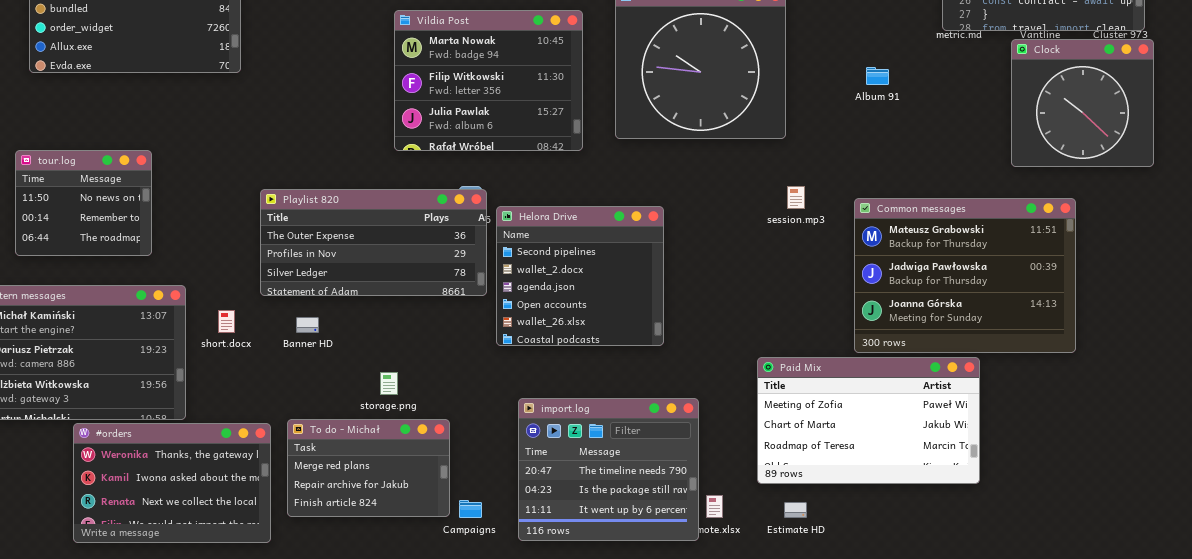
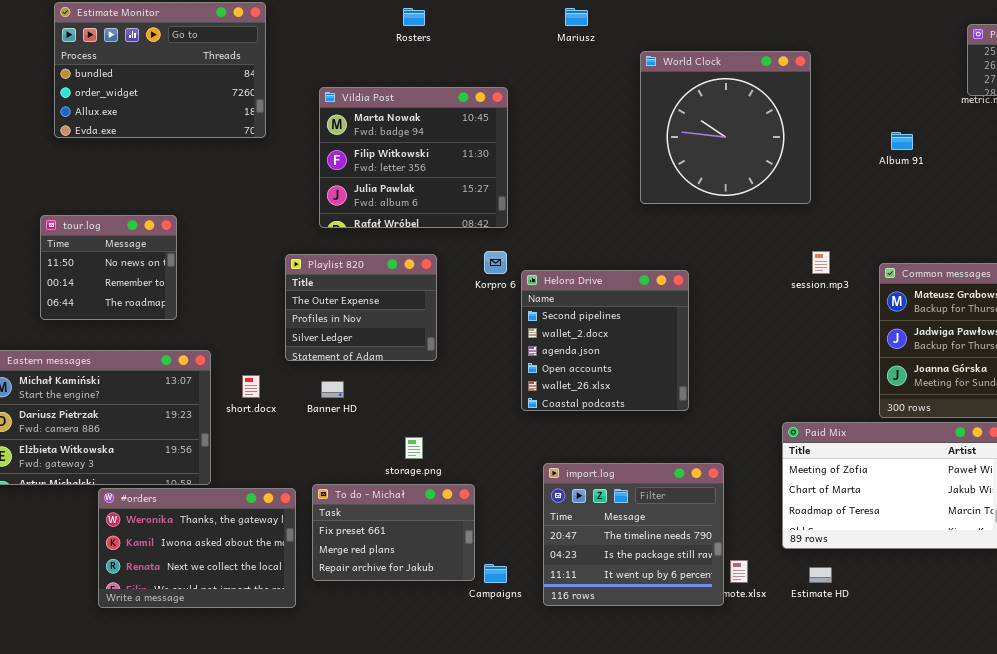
Vildia Post: [394,10,583,151] -> [319,87,508,228], moved
Playlist 820: [260,189,487,296] -> [285,254,437,361], resized
To do - Michał: [287,419,450,517] -> [312,484,475,581], scrolled up 1 row

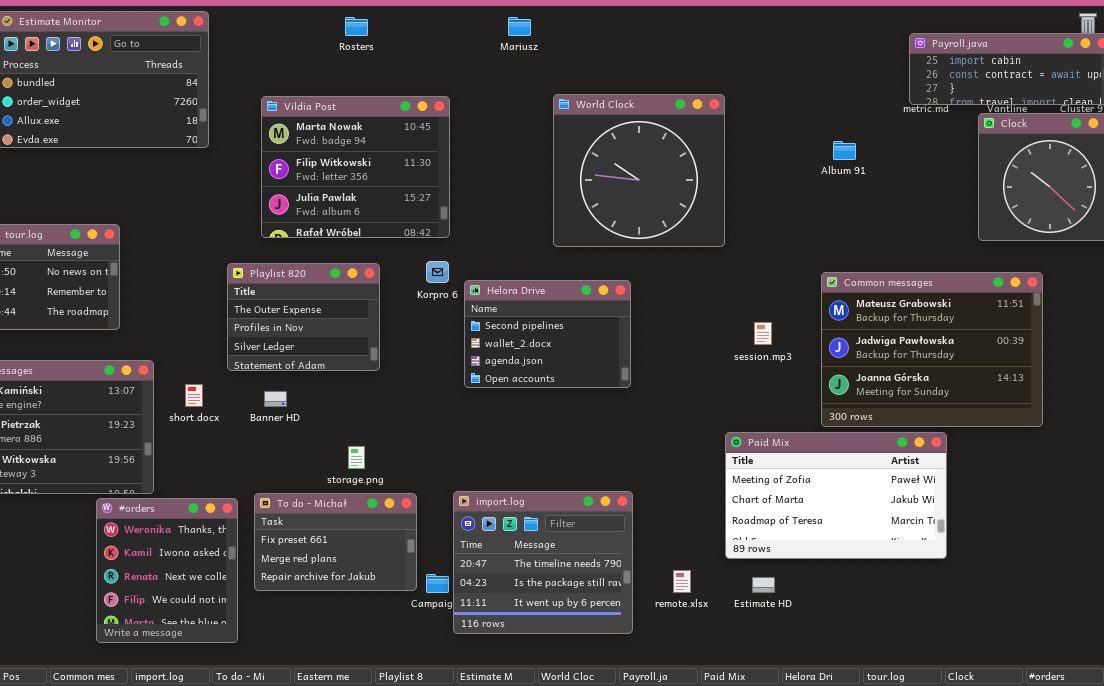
World Clock: [640,51,811,204] -> [553,94,725,247], moved
session.mp3: [812,251,830,274] -> [754,322,772,345], moved
Helora Drive: [521,270,689,411] -> [464,280,631,388], resized
import.log: [543,463,724,606] -> [453,491,633,634], moved
#orders: [98,488,296,608] -> [96,498,238,643], resized

